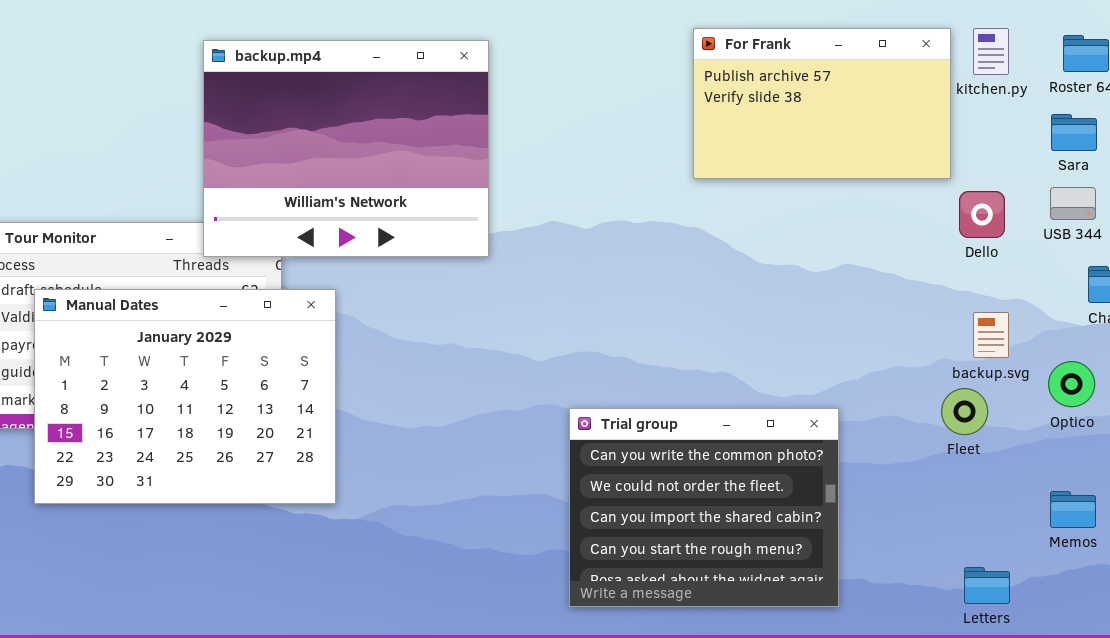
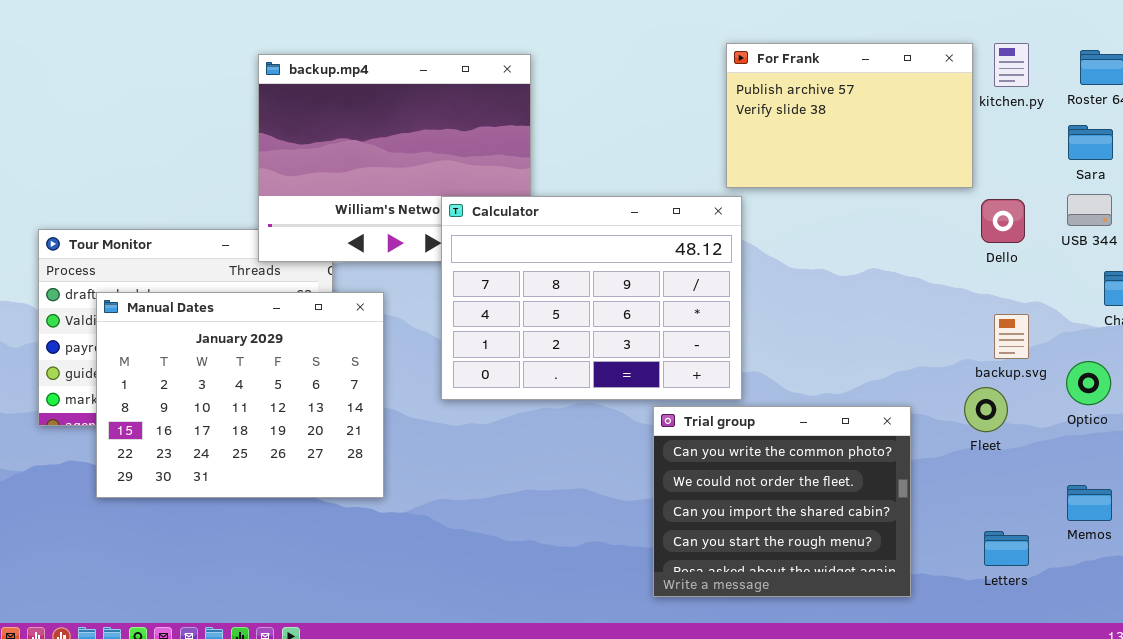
Calculator: none -> [441,196,742,400], opened
Trial group: [569,408,839,607] -> [653,406,911,597], moved
Letters: [964,567,1010,604] -> [984,531,1029,566], moved

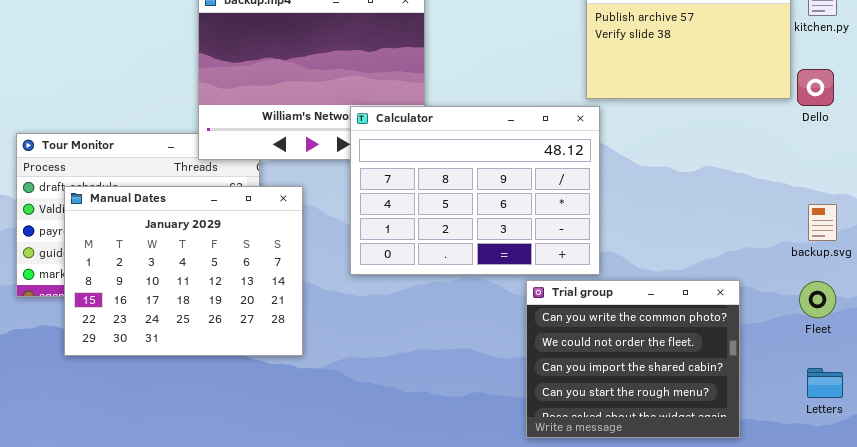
Dello: [981,199,1025,243] -> [797,69,834,106], moved
Fleet: [964,387,1008,432] -> [799,281,836,318], moved
Letters: [984,531,1029,566] -> [807,368,843,398], moved

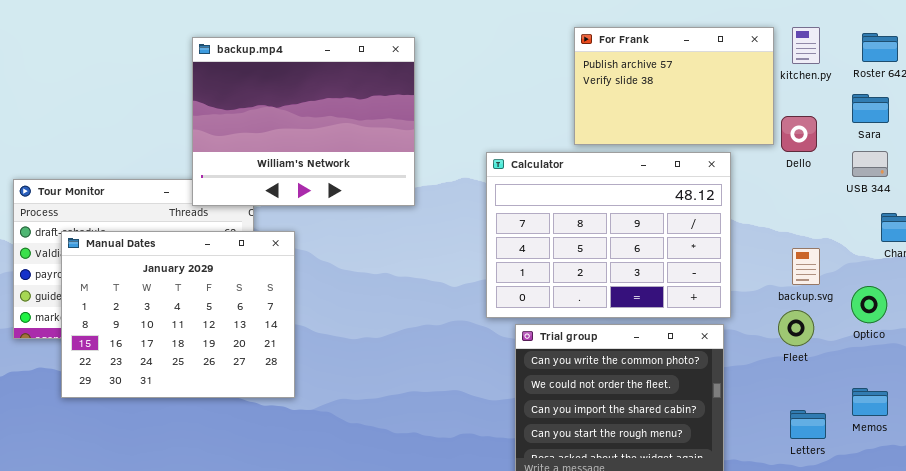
Calculator: [350,106,600,275] -> [486,152,731,318], moved
Fleet: [799,281,836,318] -> [778,310,814,346], moved

